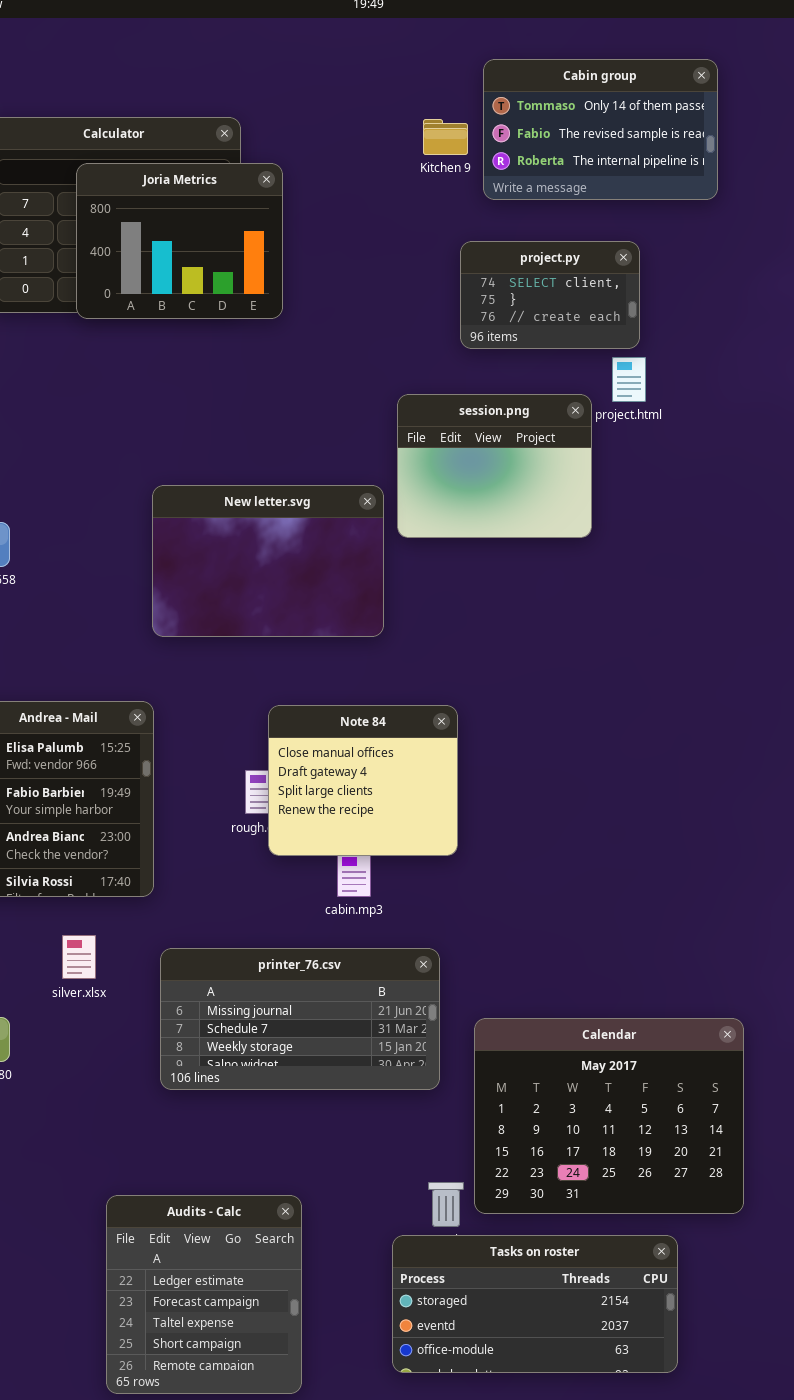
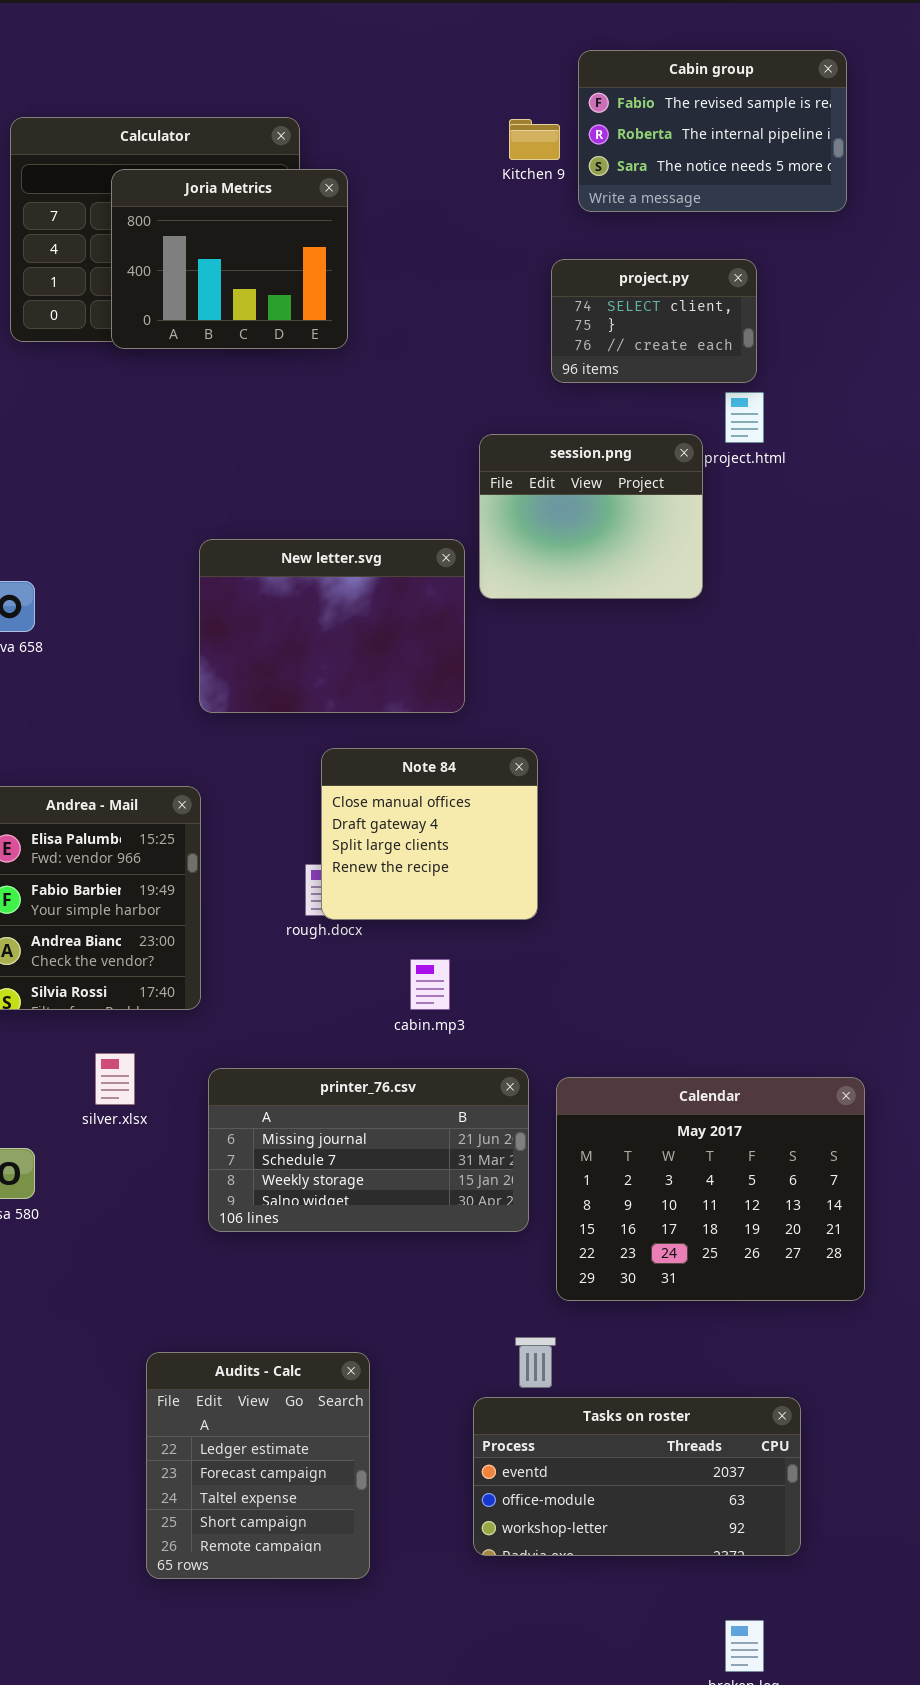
Cabin group: [483,59,718,200] -> [578,50,847,212], scrolled down 1 row
Note 84: [268,705,458,856] -> [321,748,538,920], moved
Calendar: [474,1018,744,1214] -> [556,1077,865,1301], moved
Tasks on roster: [392,1235,678,1373] -> [473,1397,801,1556], scrolled down 1 row

